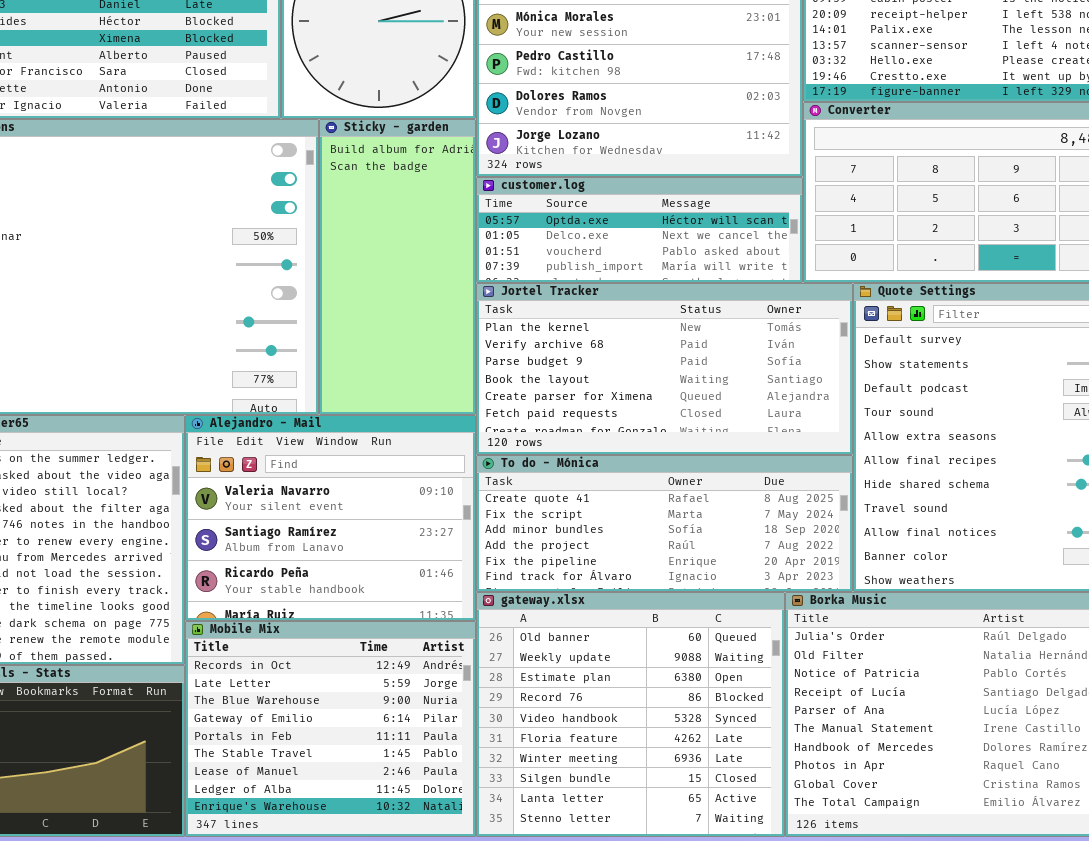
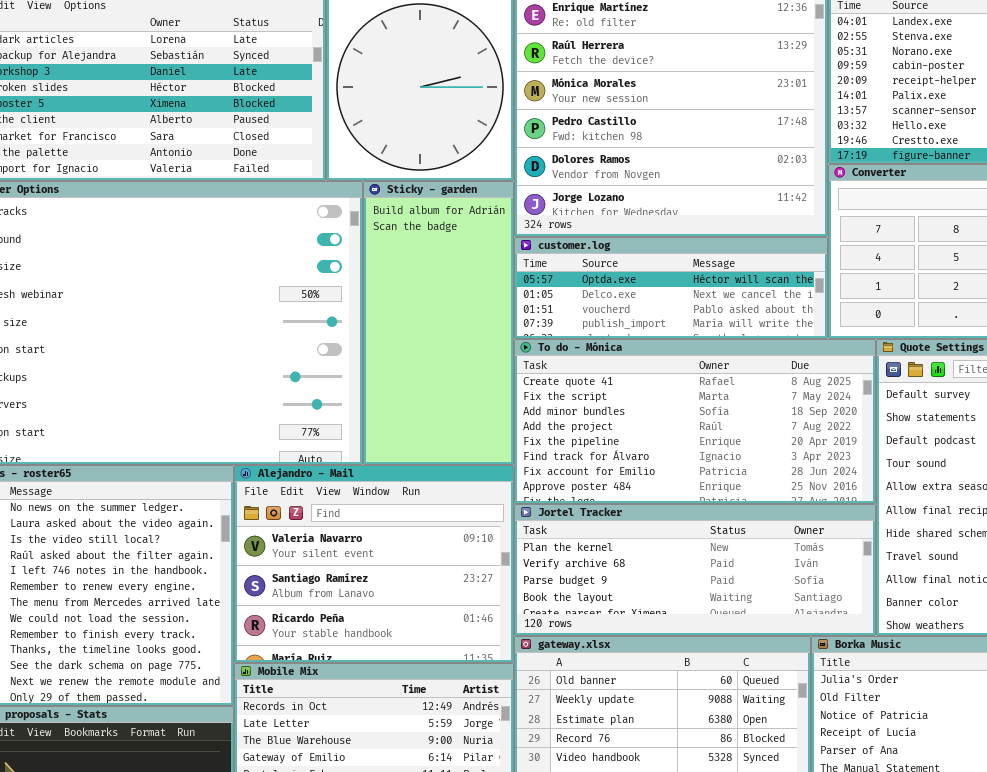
Jortel Tracker: [476,283,853,455] -> [514,504,876,636], moved, resized
To do - Mónica: [476,455,853,592] -> [514,339,876,504], moved, resized

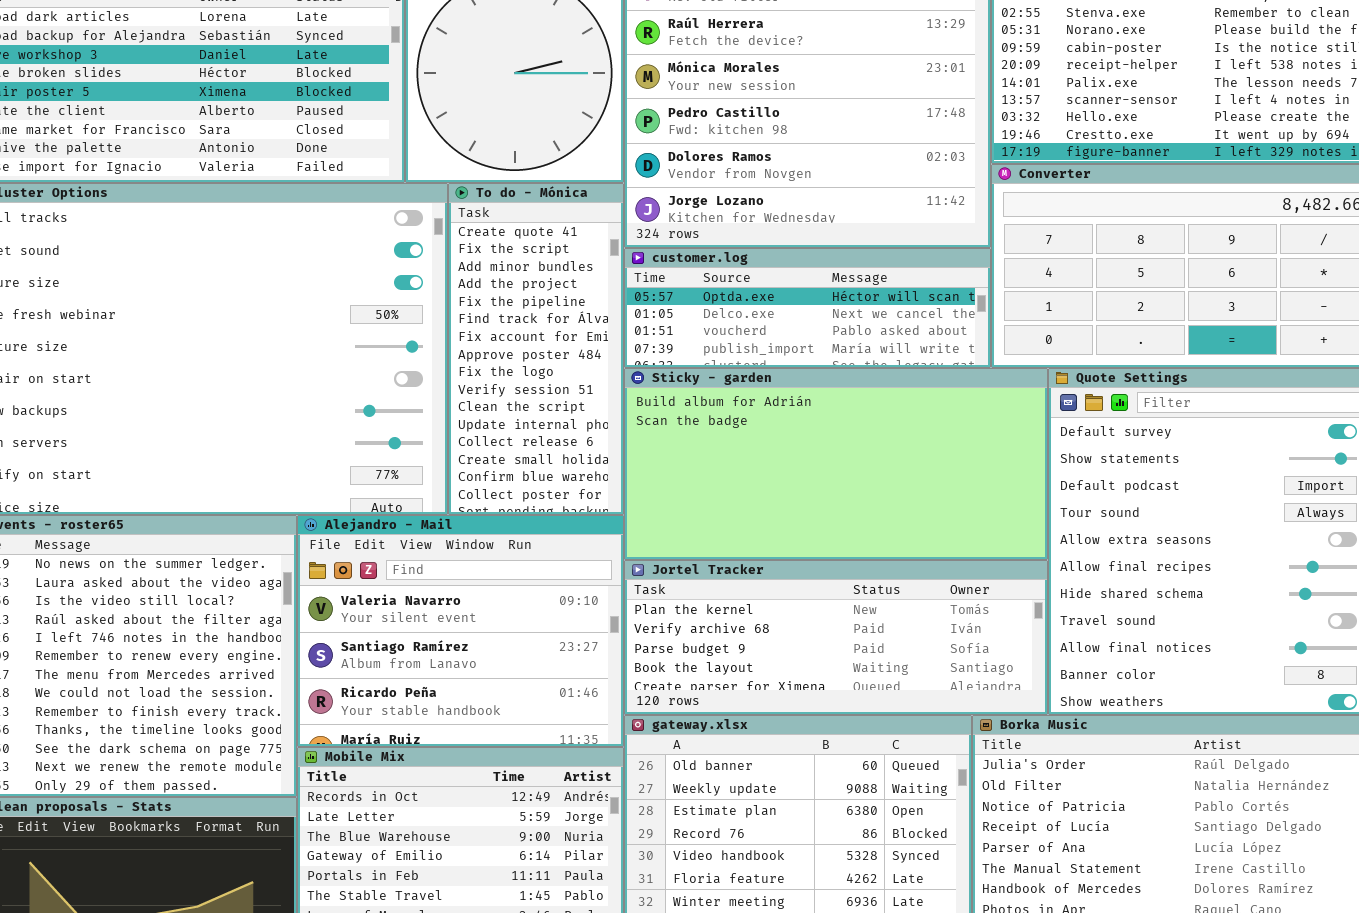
Sticky - garden: [363,181,514,465] -> [624,368,1048,560], moved, resized
To do - Mónica: [514,339,876,504] -> [448,183,624,515], moved, resized

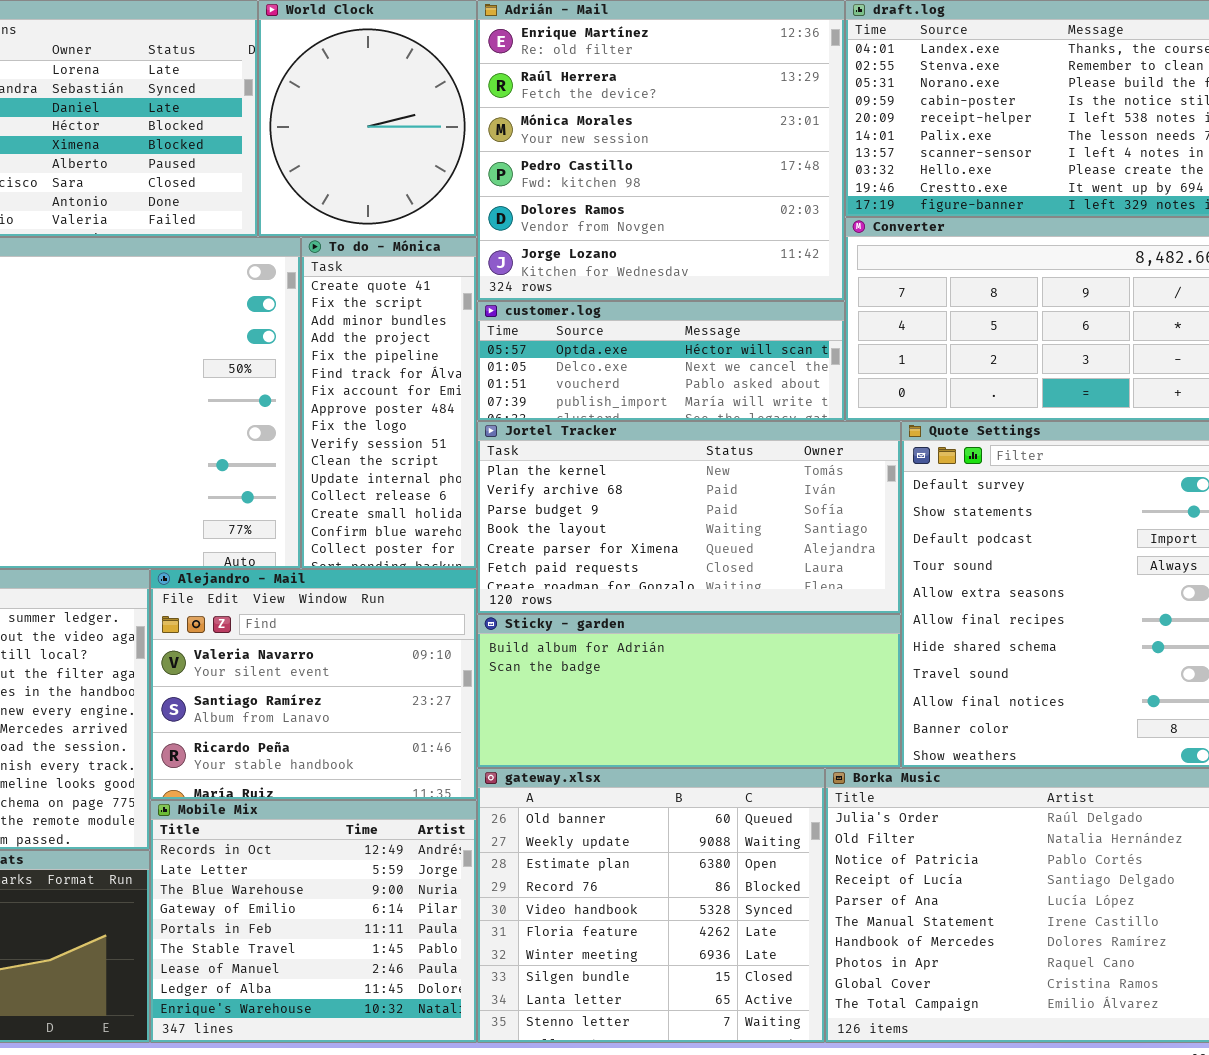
Sticky - garden: [624,368,1048,560] -> [477,614,901,768], moved, resized
Jortel Tracker: [624,560,1048,715] -> [477,421,901,614], moved, resized

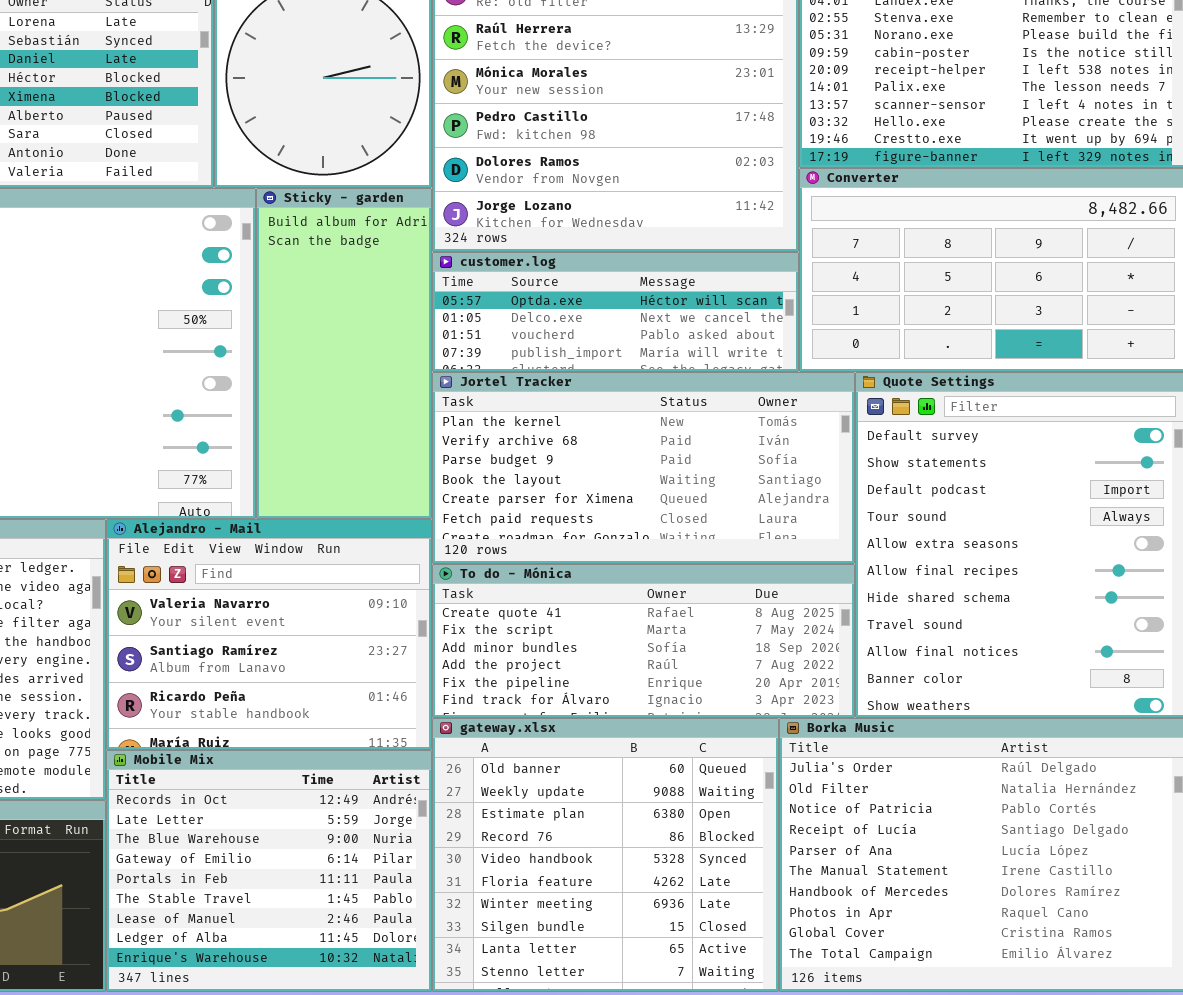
To do - Mónica: [301,237,477,569] -> [432,564,855,718], moved, resized
Sticky - garden: [477,614,901,768] -> [256,188,432,519], moved, resized

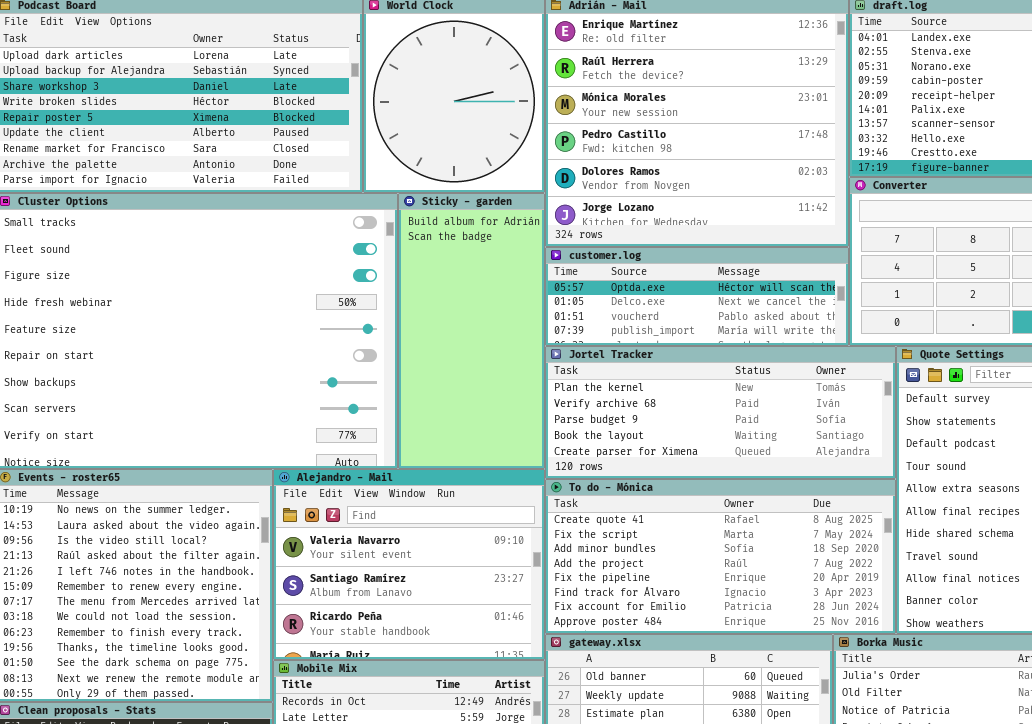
Jortel Tracker: [432,372,855,564] -> [545,346,896,479], resized
To do - Mónica: [432,564,855,718] -> [545,479,896,634], resized

